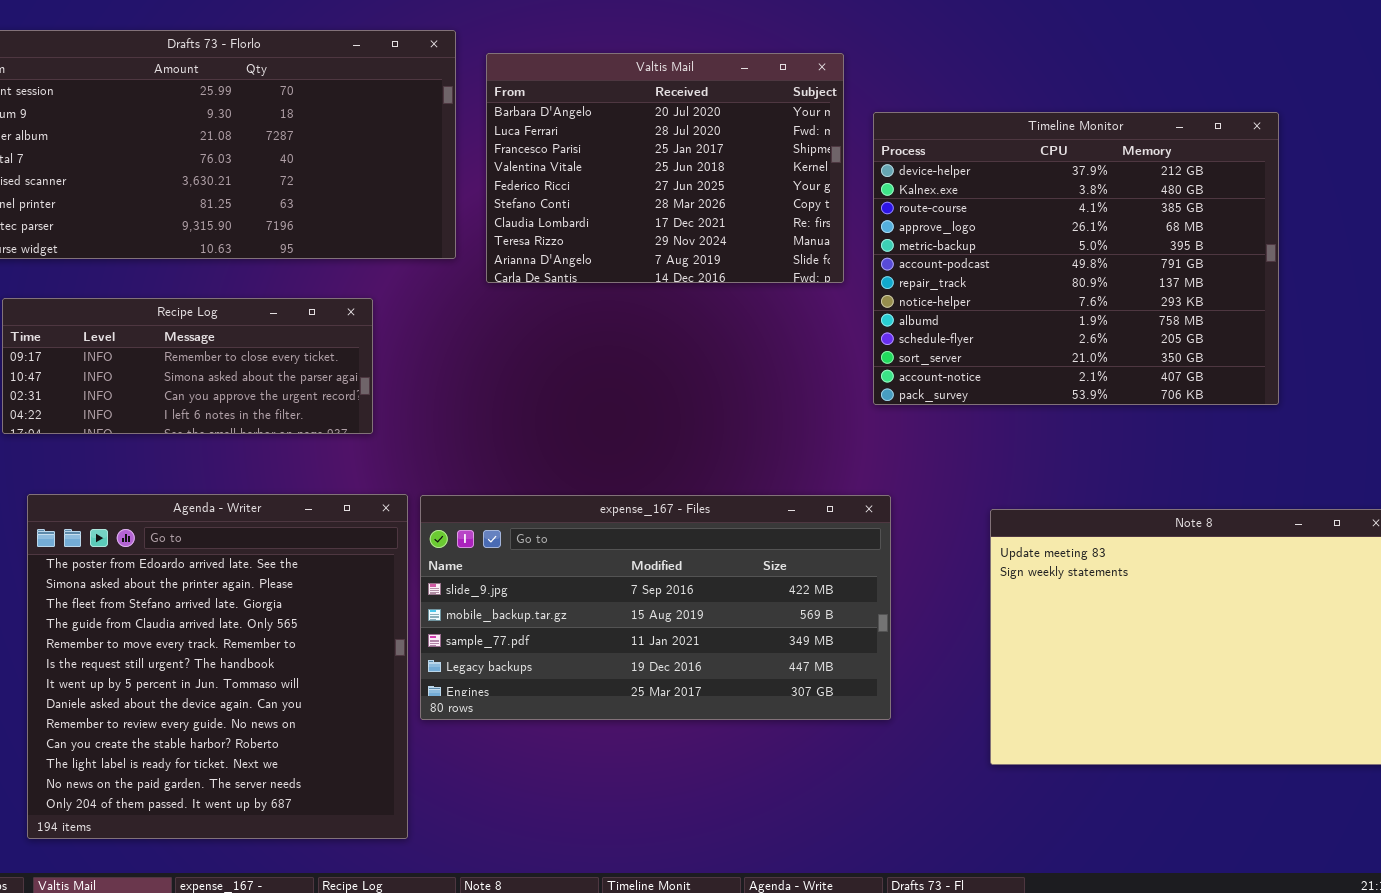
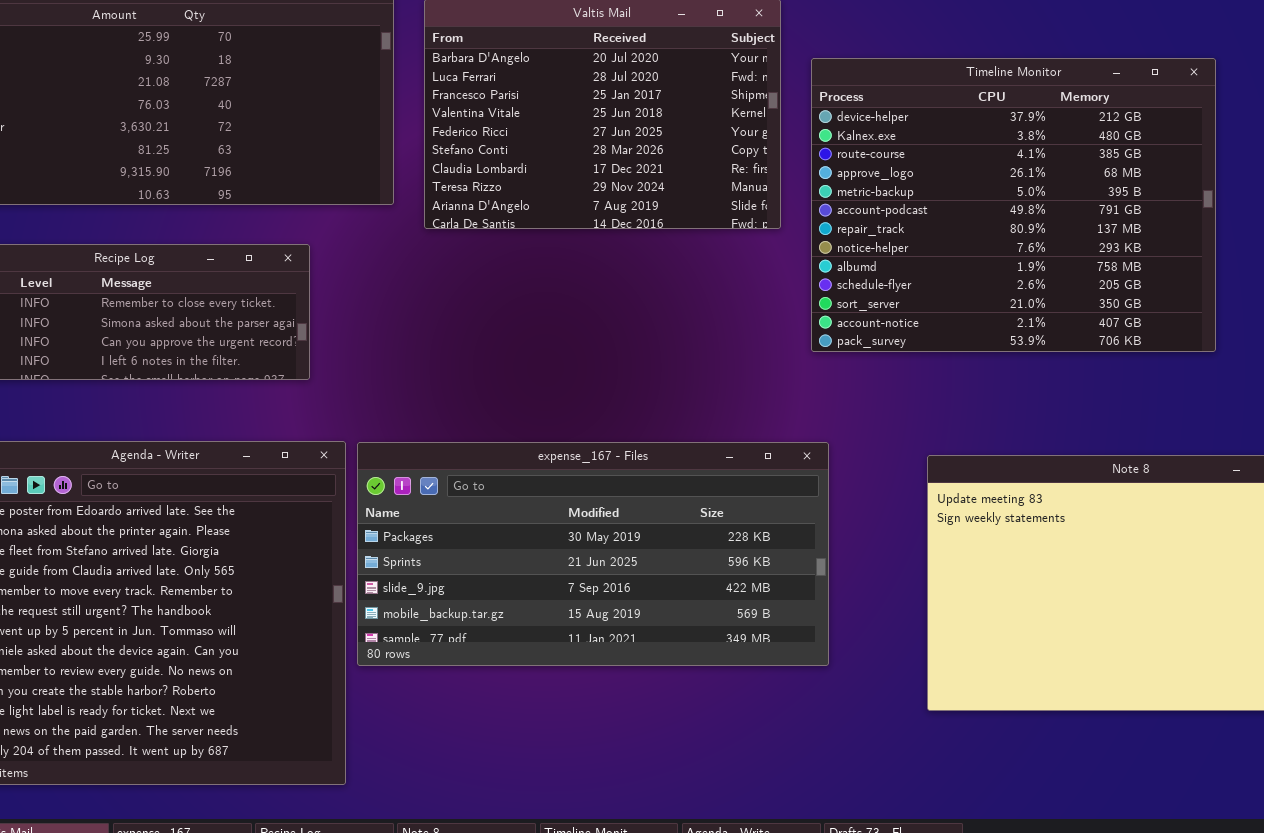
expense_167 - Files: [420,495,891,720] -> [357,442,829,666], scrolled up 2 rows

